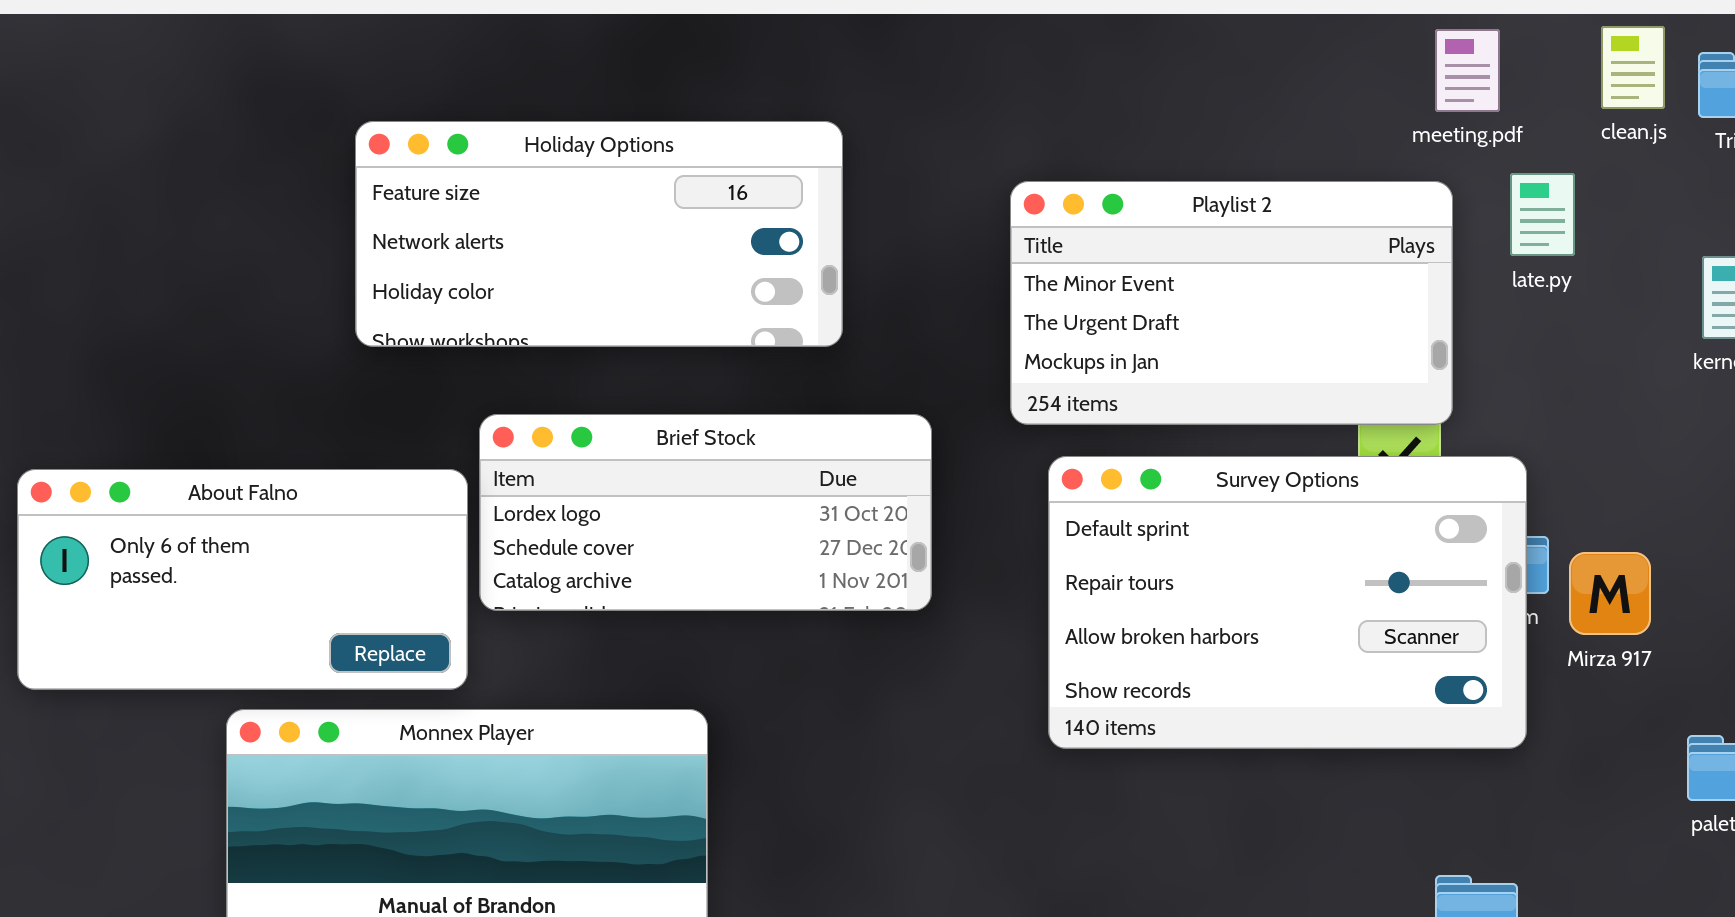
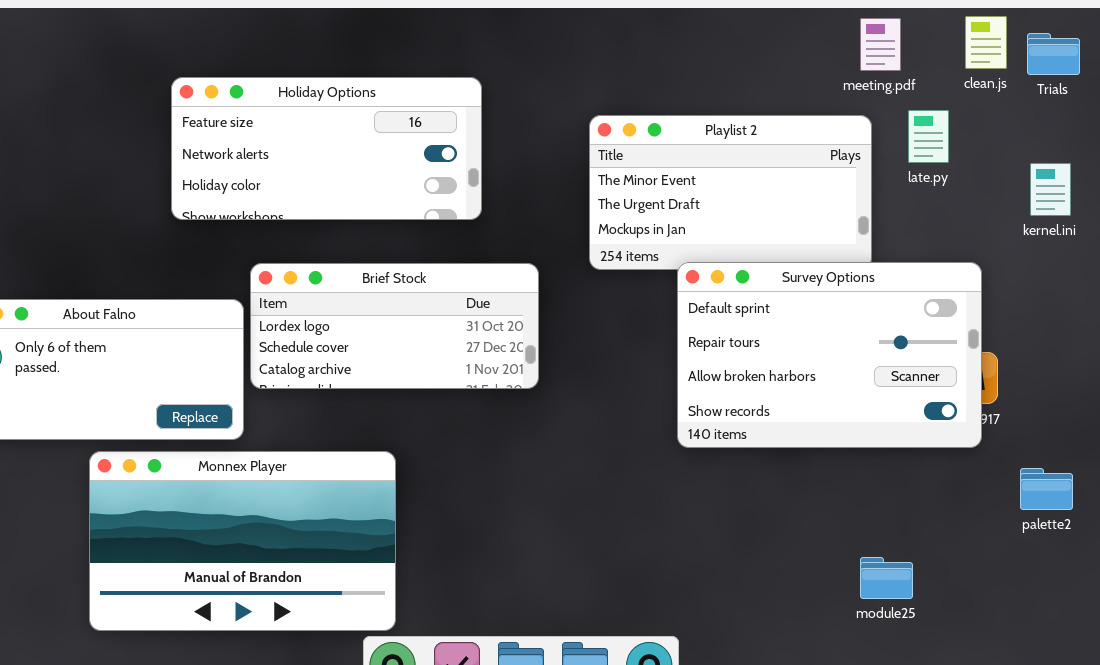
Survey Options: [1048,456,1527,749] -> [677,262,982,448], moved

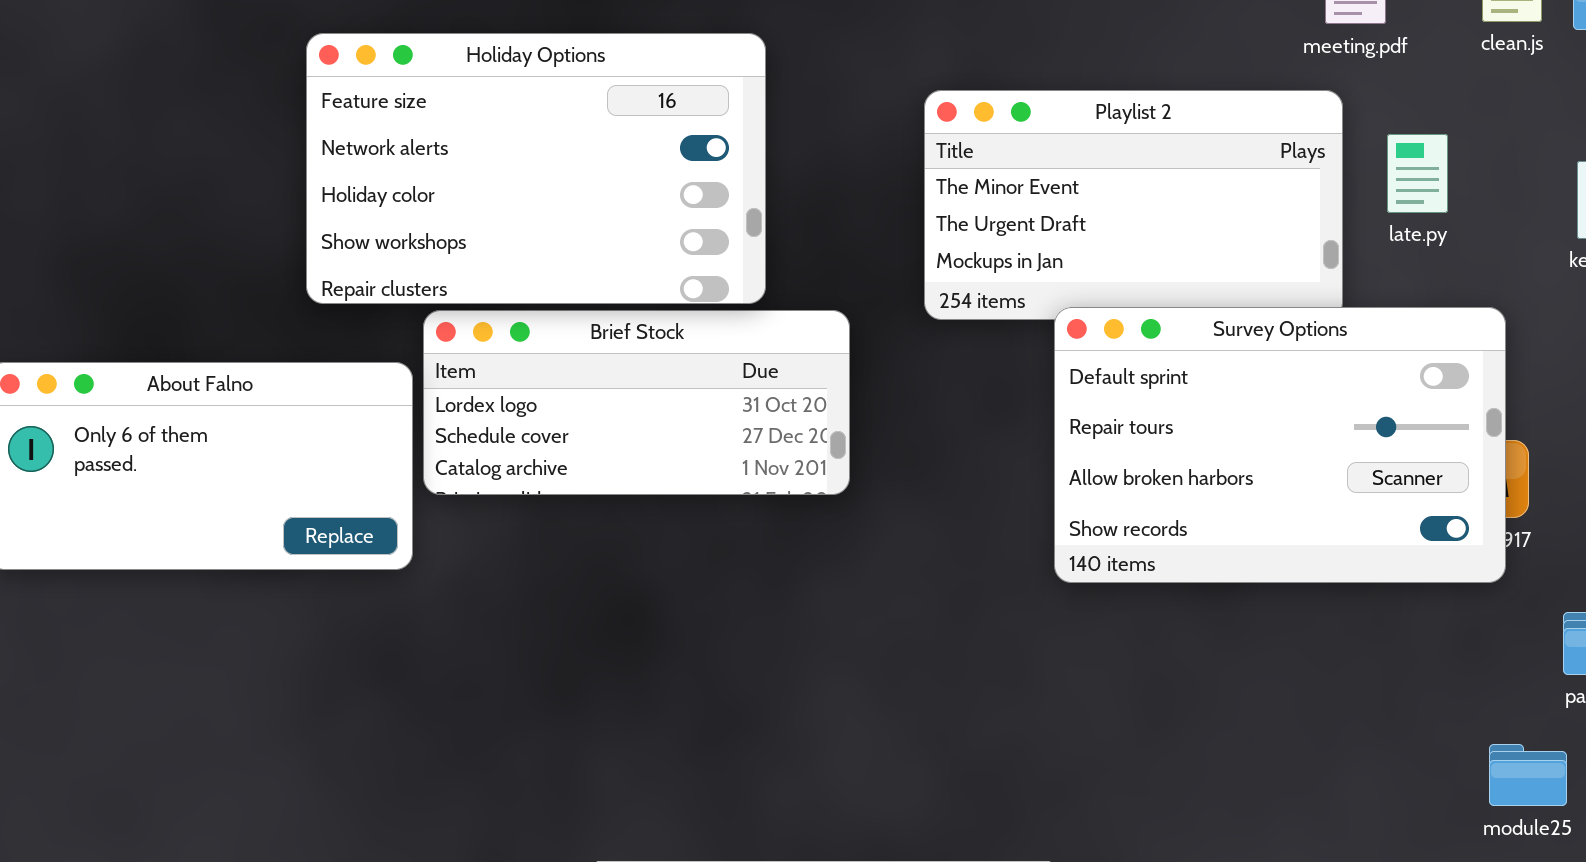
Holiday Options: [171,77,482,220] -> [306,33,766,304], resized
late.py: [908,110,949,163] -> [1387,134,1448,213], moved
Monnex Player: [89,451,396,631] -> none, closed
module25: [860,557,913,599] -> [1489,744,1567,806], moved

